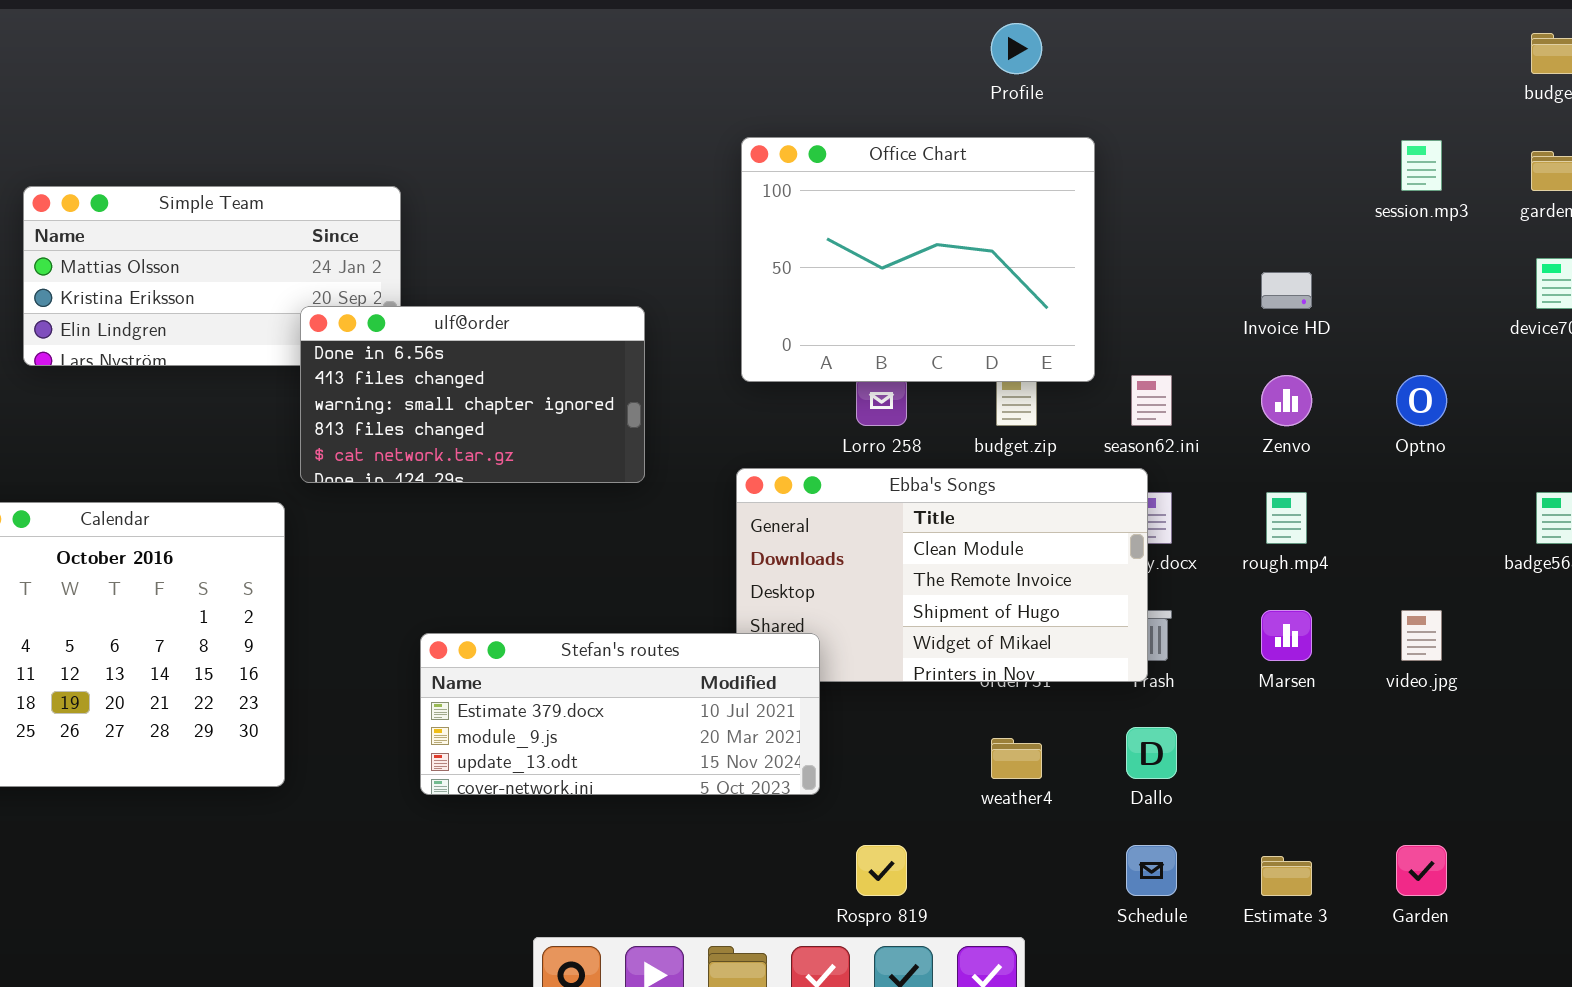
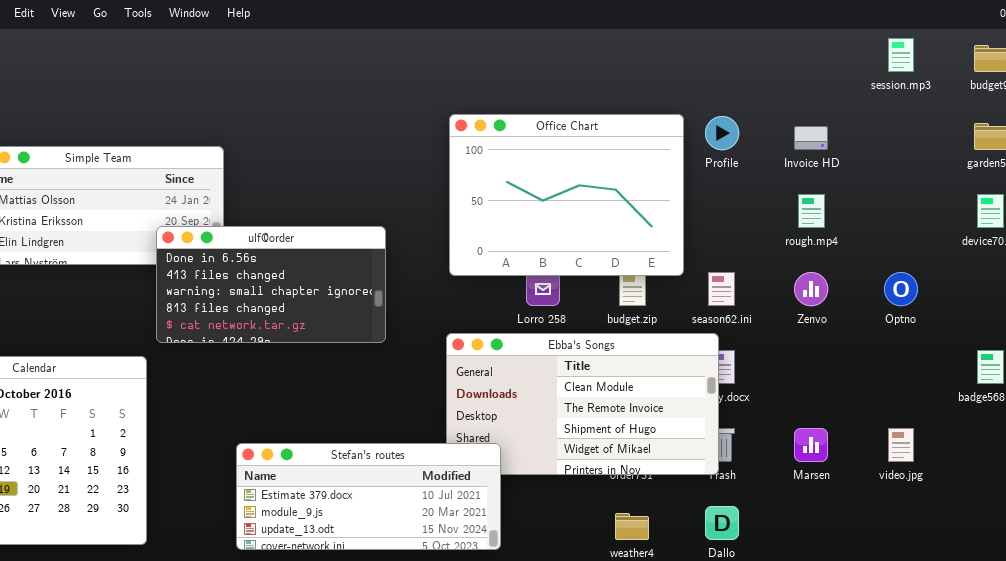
Profile: [991,23,1042,74] -> [705,116,739,150], moved
session.mp3: [1401,140,1442,191] -> [888,38,914,72], moved
Invoice HD: [1261,272,1312,309] -> [794,126,828,150], moved
rough.mp4: [1266,492,1307,544] -> [798,194,825,228], moved

